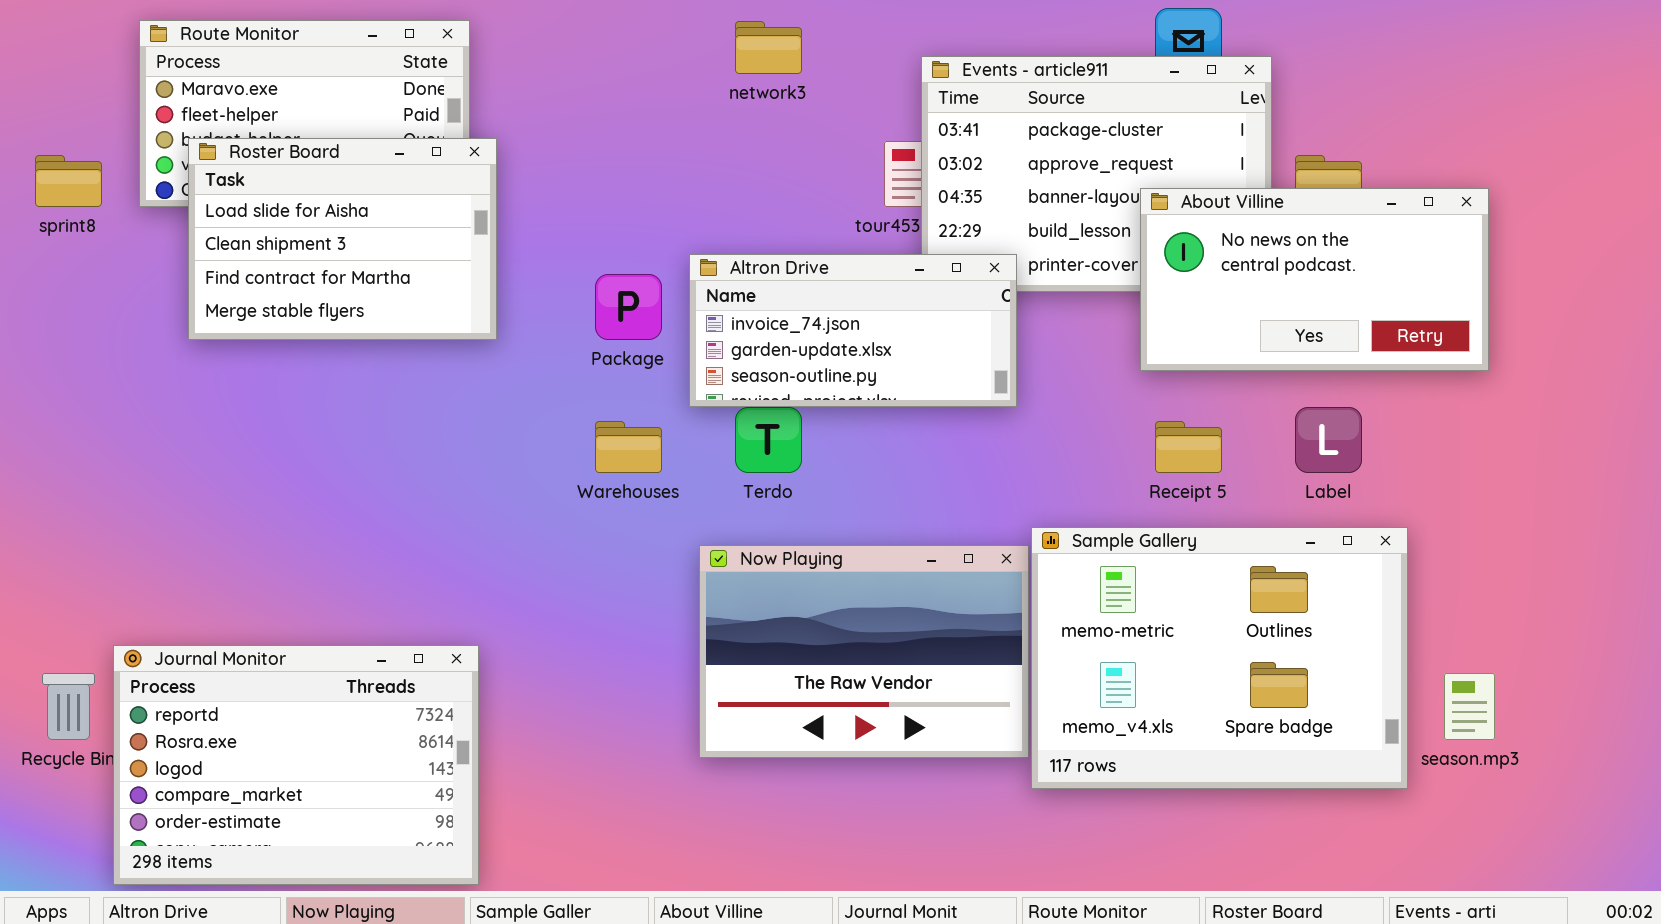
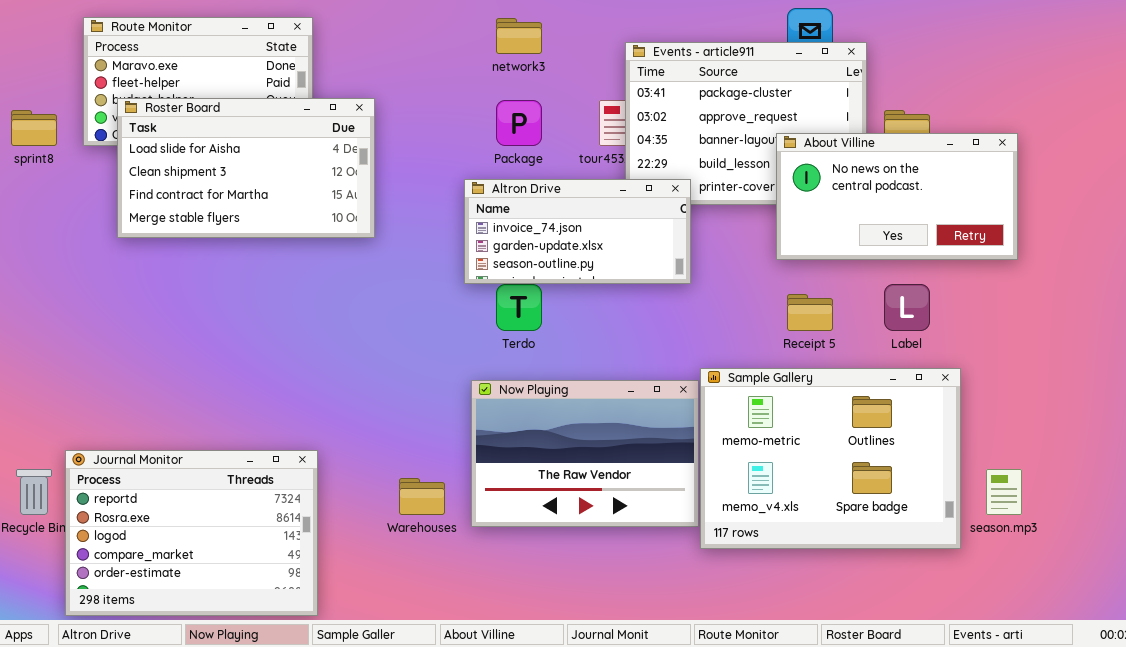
Roster Board: [188,138,497,340] -> [117,98,375,238], resized
Package: [595,274,662,340] -> [496,100,542,146], moved
Warehouses: [595,421,662,473] -> [399,478,445,515], moved

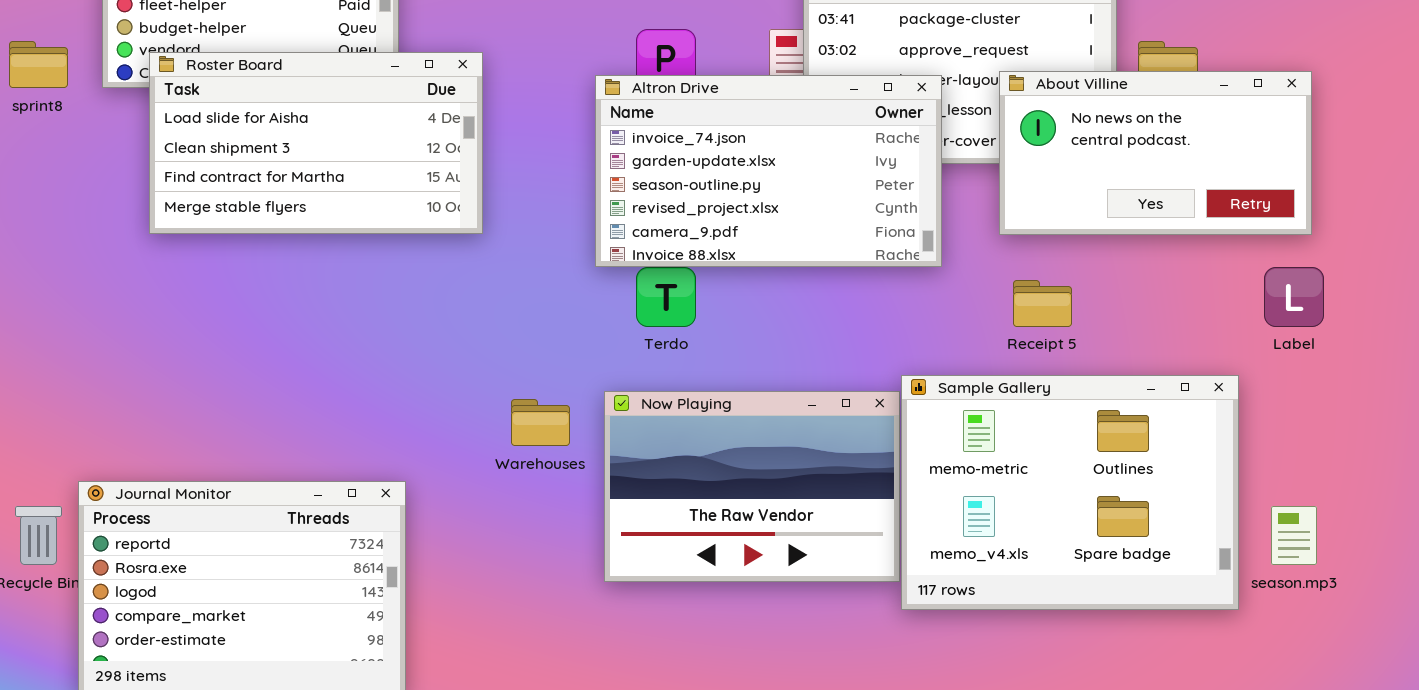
Roster Board: [117,98,375,238] -> [149,52,483,234], moved
Altron Drive: [464,179,691,284] -> [595,75,942,267], resized
Label: [884,284,930,331] -> [1264,267,1324,327], moved
Warehouses: [399,478,445,515] -> [511,399,570,446], moved

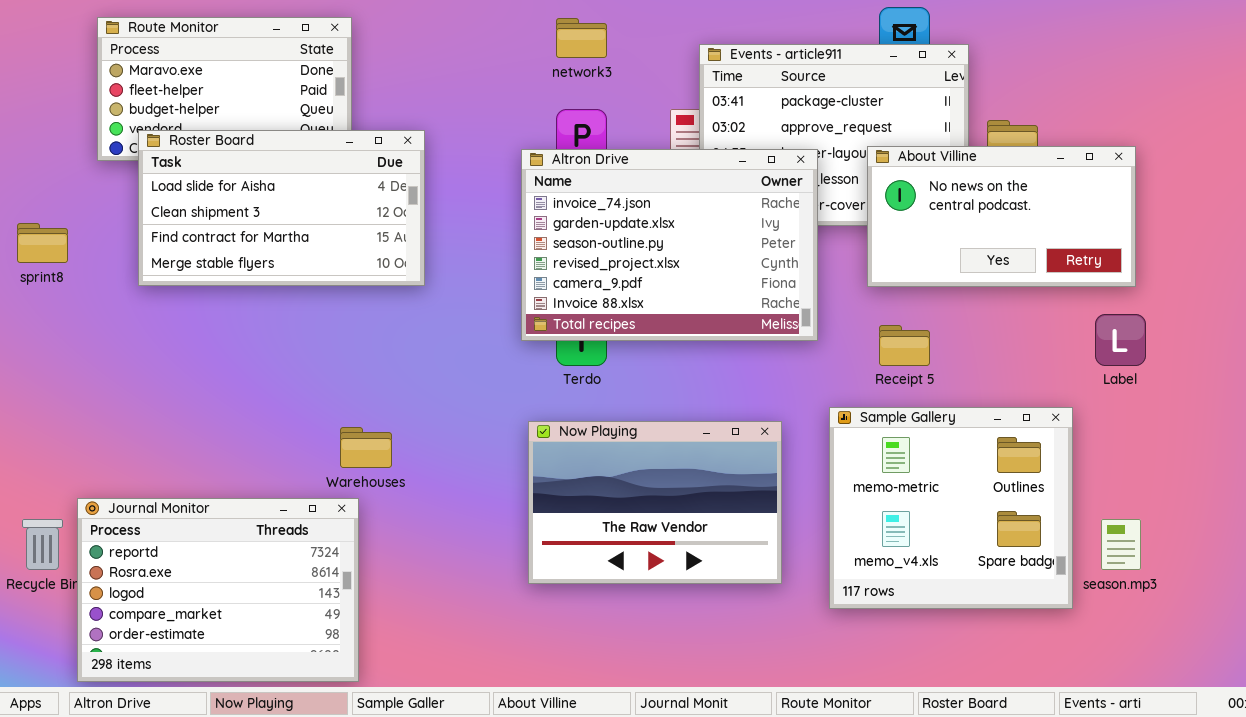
sprint8: [9,41,68,88] -> [17,223,68,263], moved
Altron Drive: [595,75,942,267] -> [521,149,818,341], resized
Sample Gallery: [901,375,1239,610] -> [829,407,1073,609], resized
Warehouses: [511,399,570,446] -> [340,427,392,468], moved

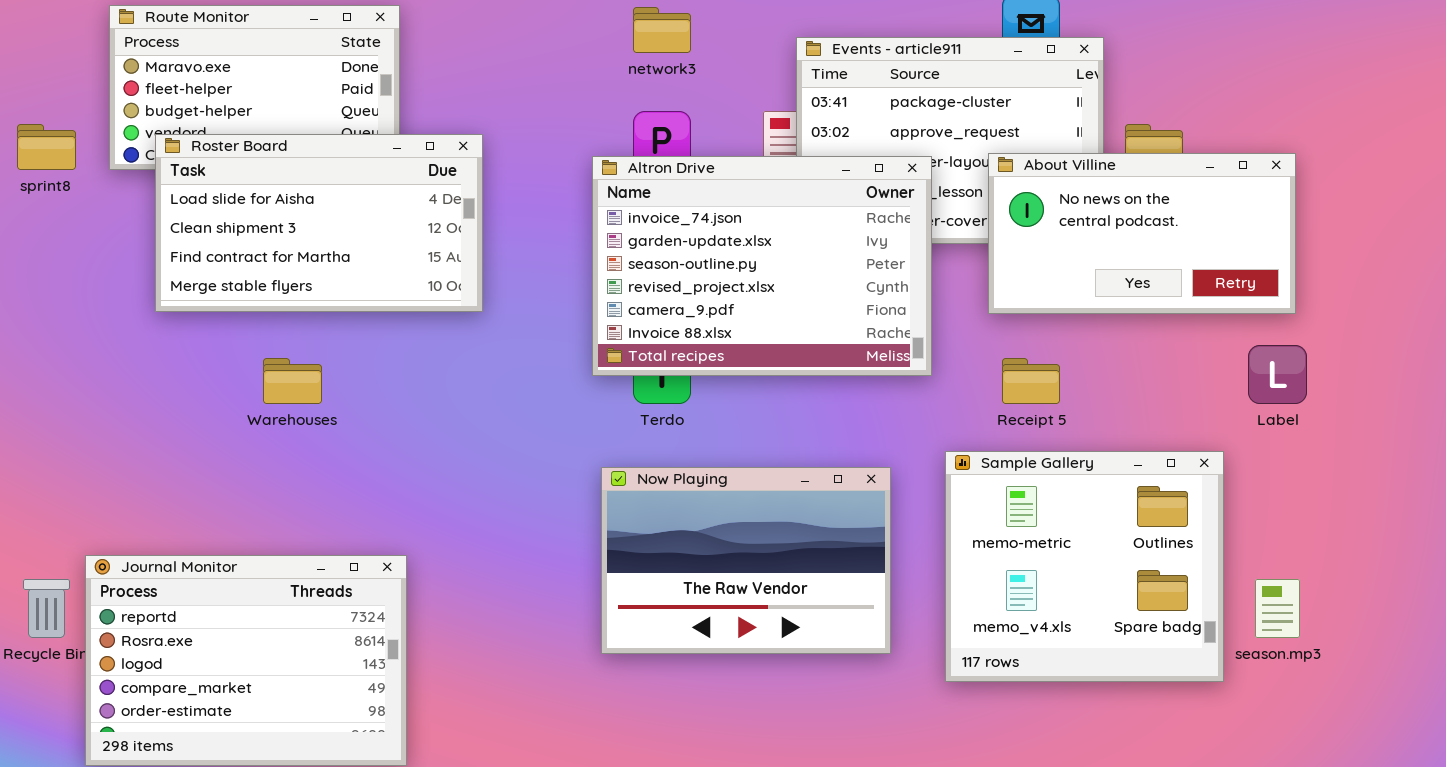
sprint8: [17,223,68,263] -> [17,124,76,170], moved
Warehouses: [340,427,392,468] -> [263,358,322,404], moved

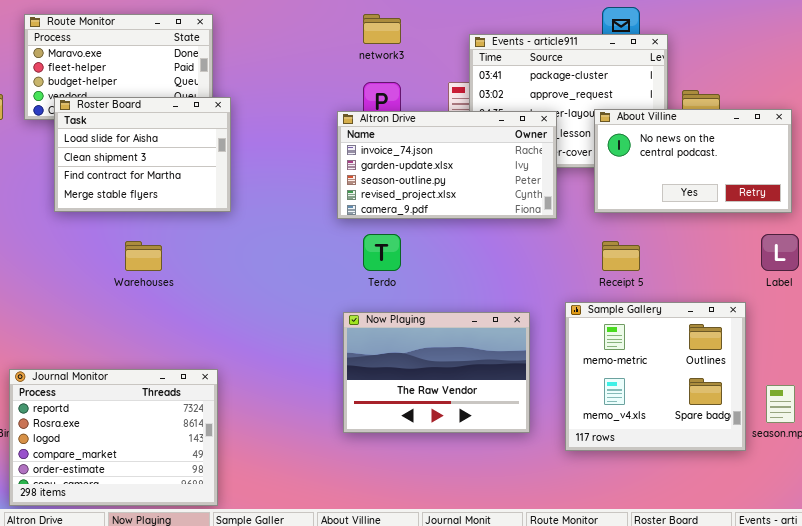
Roster Board: [155,134,483,312] -> [54,97,231,212], resized
Altron Drive: [592,156,932,376] -> [337,111,557,219], resized

